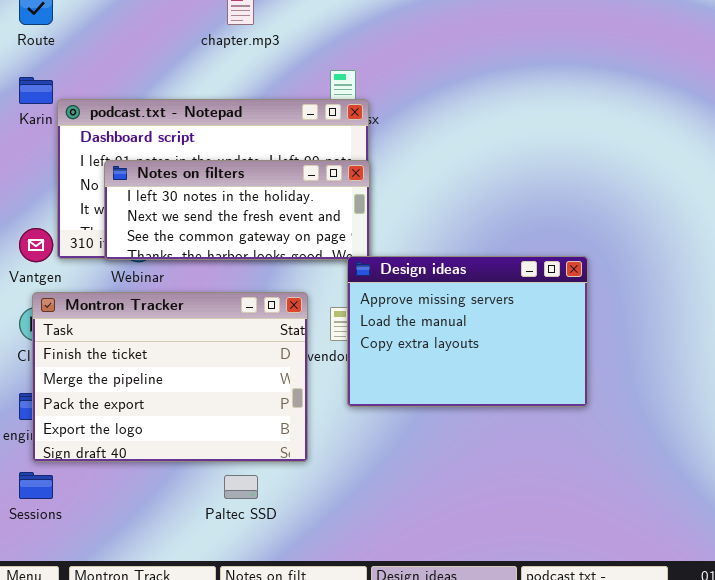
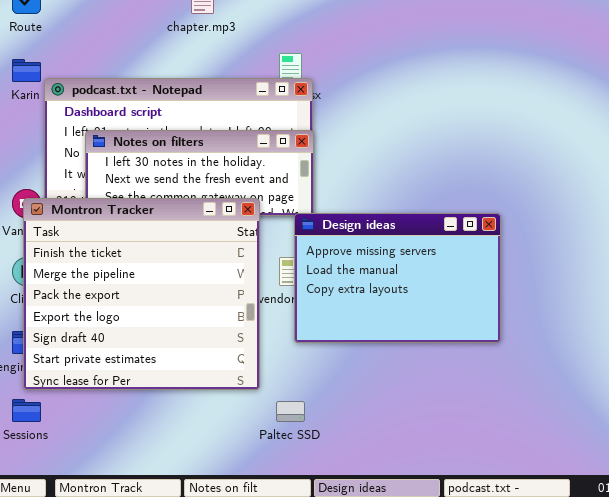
Montron Tracker: [32,292,308,462] -> [23,198,260,390], resized
Paltec SSD: [224,475,258,499] -> [276,401,305,422], moved

